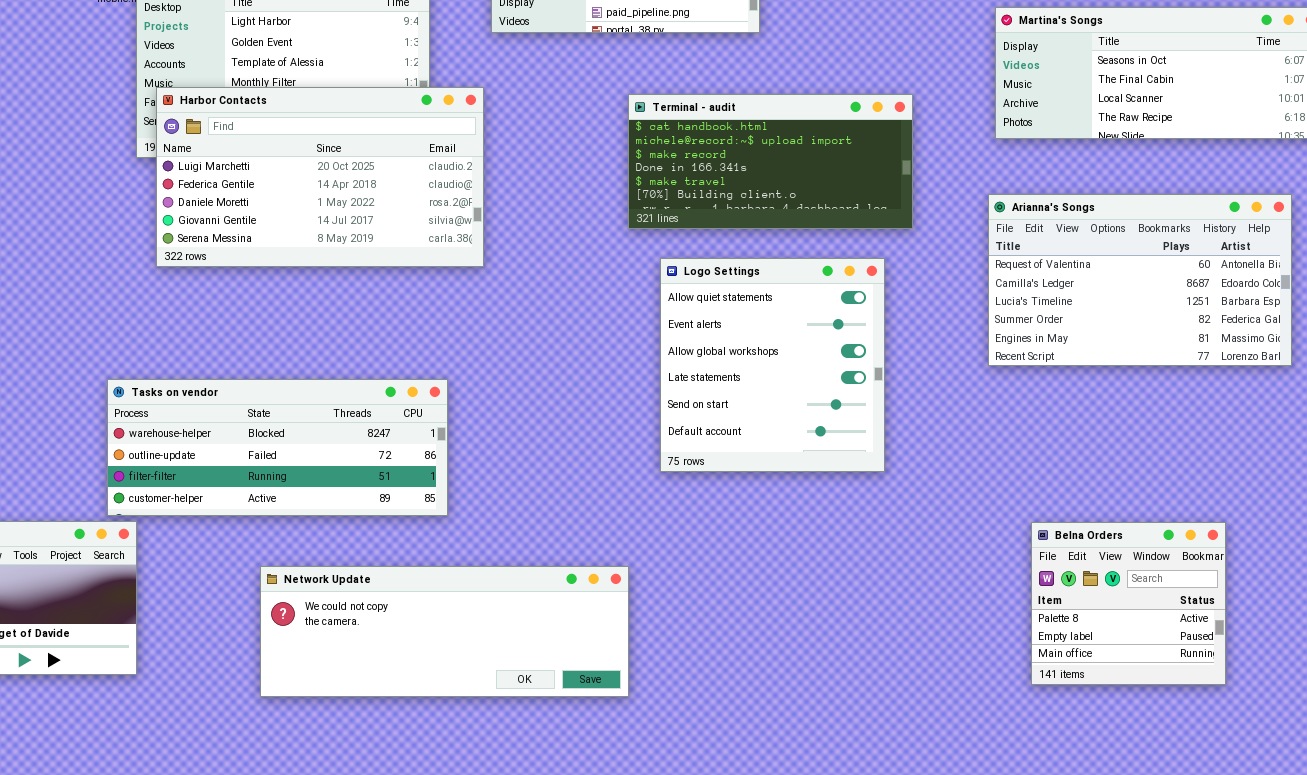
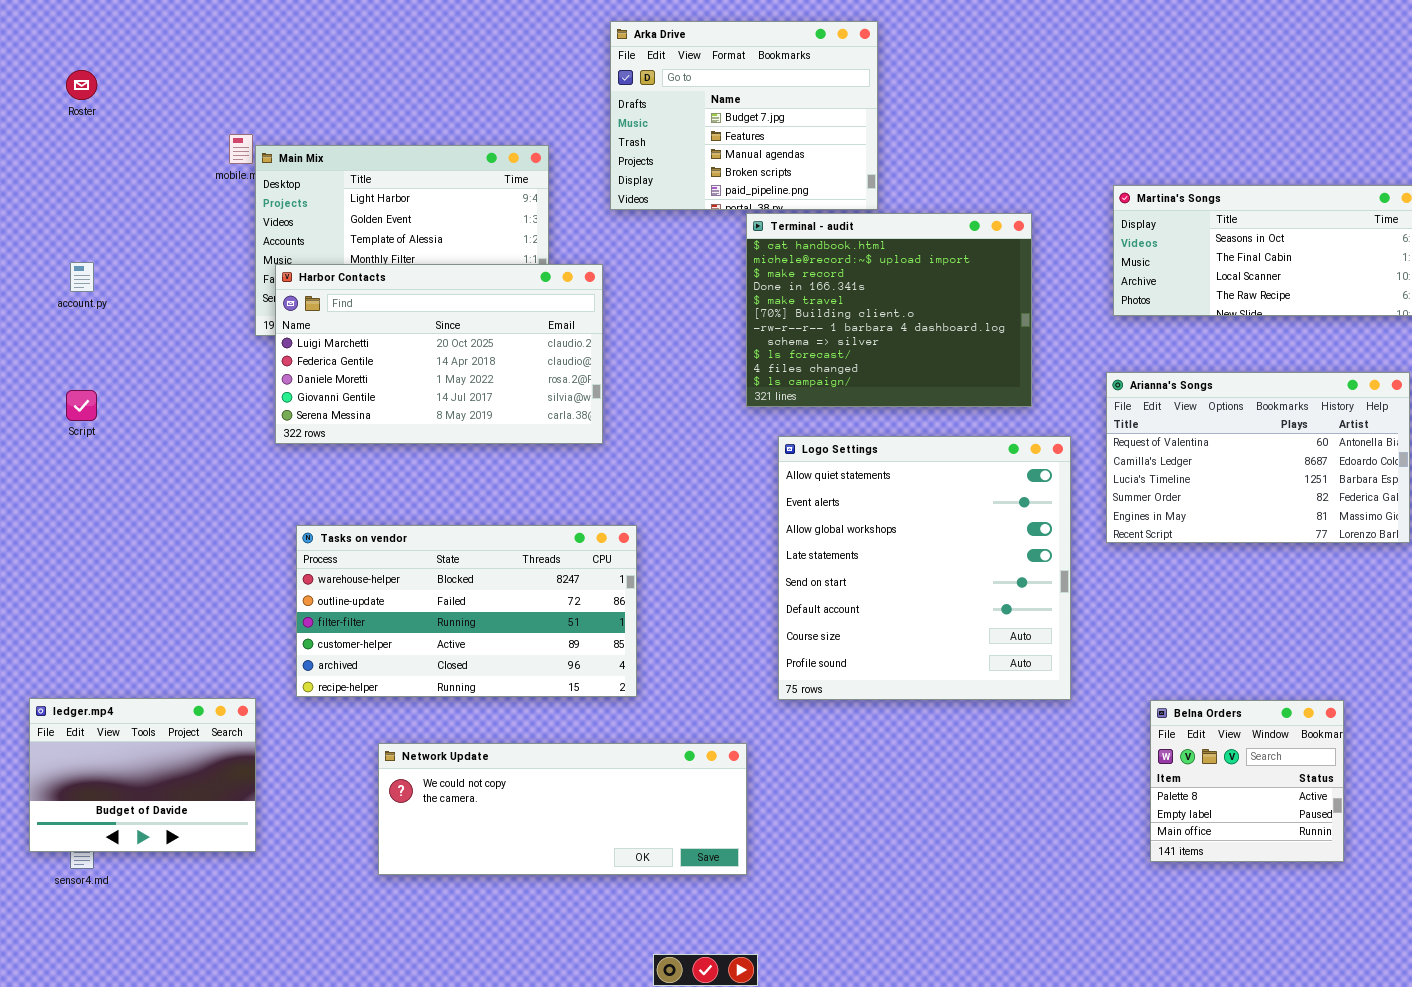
Terminal - audit: [628,94,913,229] -> [746,213,1032,407], resized
Logo Settings: [660,258,885,472] -> [778,436,1071,700], resized
Tasks on vendor: [107,379,448,516] -> [296,525,637,697], moved, resized

